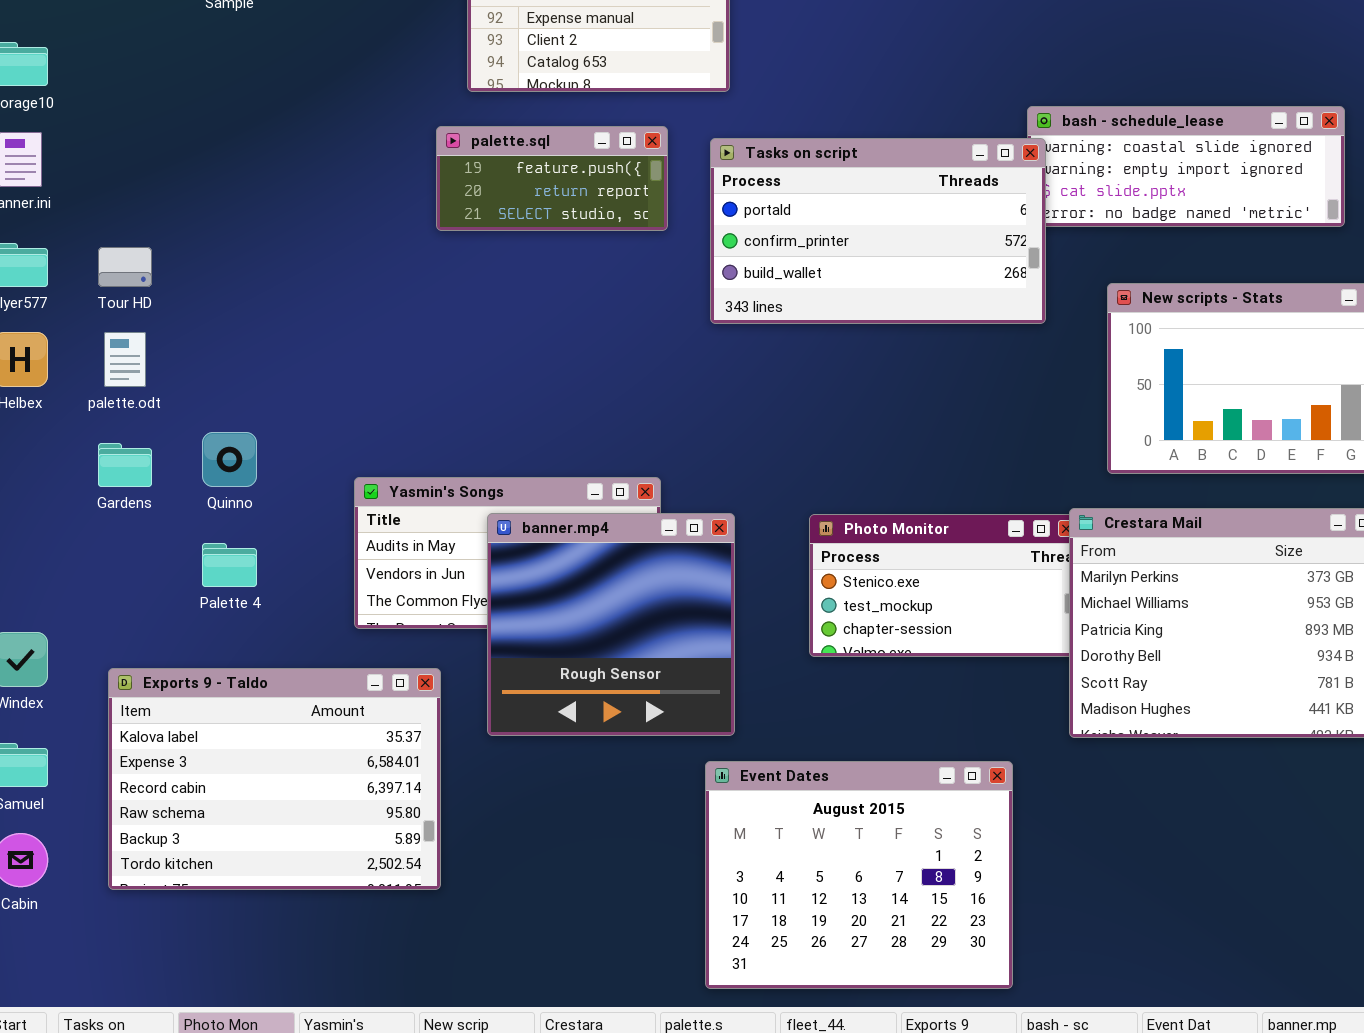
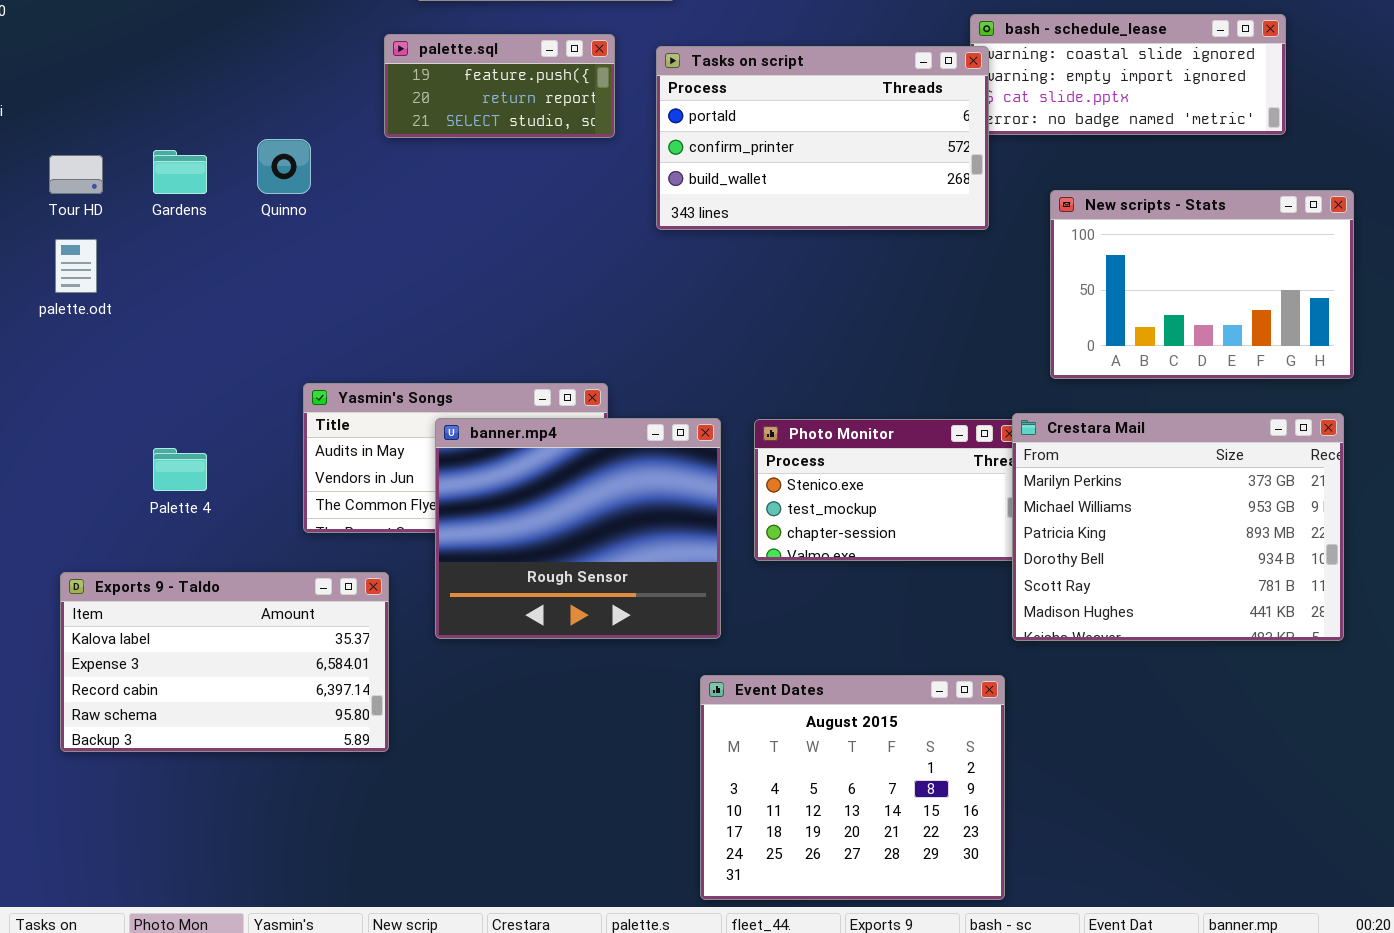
Quinno: [202,432,257,487] -> [257,139,311,194], moved
Gardens: [98,443,152,487] -> [153,150,207,194], moved
banner.mp4: [487,513,735,736] -> [435,418,721,639], resized
Exports 9 - Taldo: [108,668,441,890] -> [60,572,389,752], resized
Event Dates: [705,761,1013,989] -> [700,675,1005,900], moved

